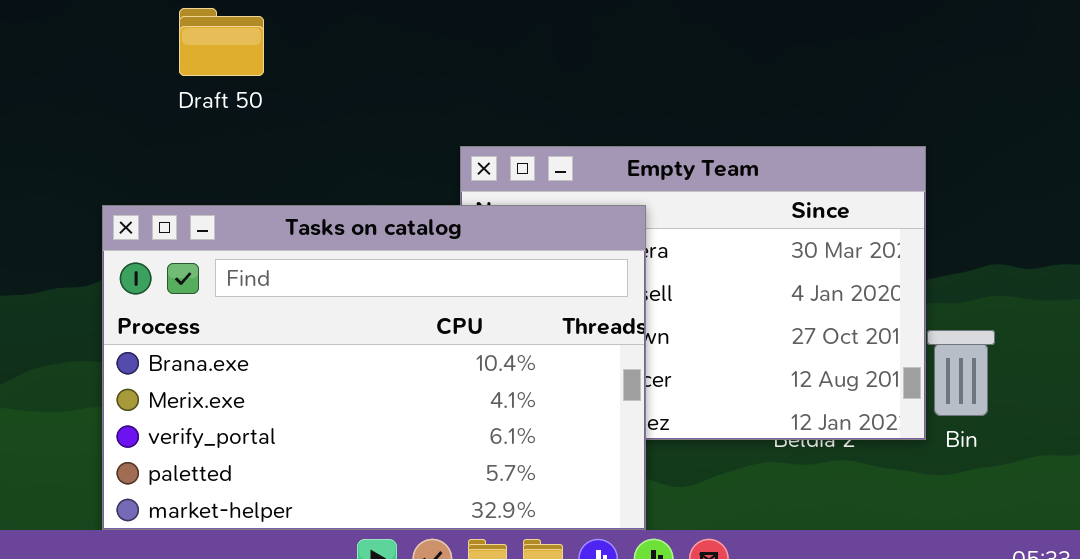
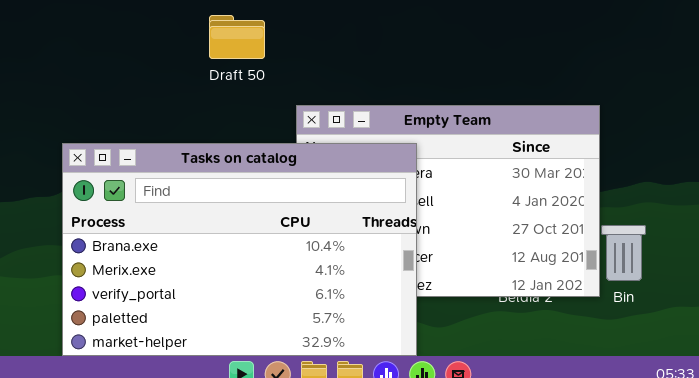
Draft 50: [179,8,264,76] -> [209,15,265,59], moved

